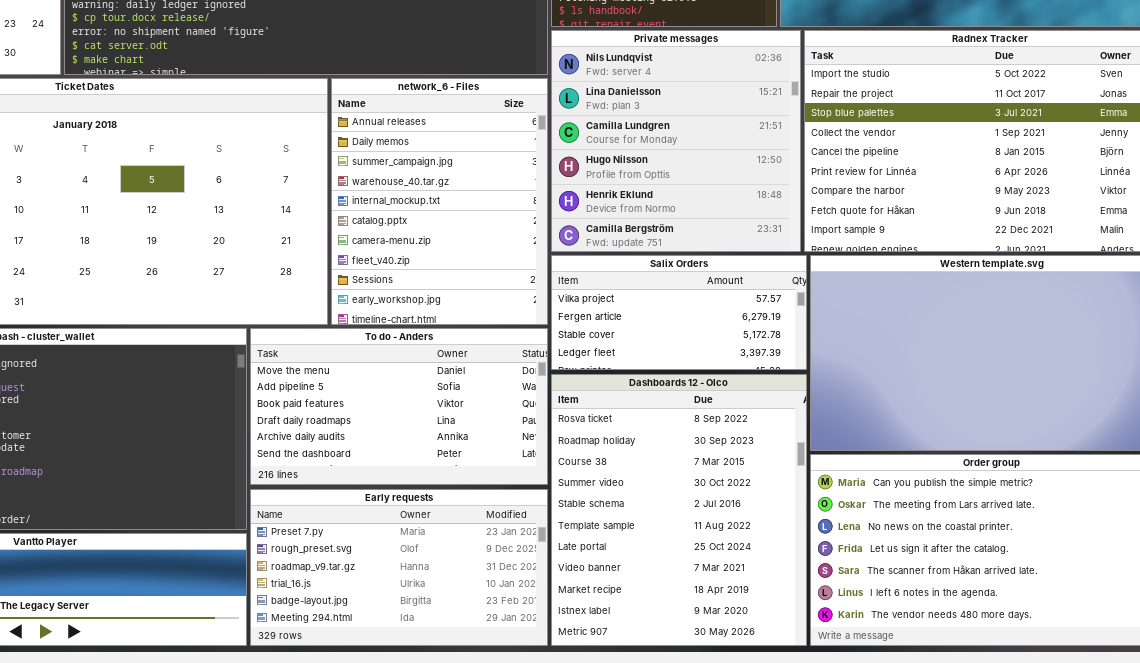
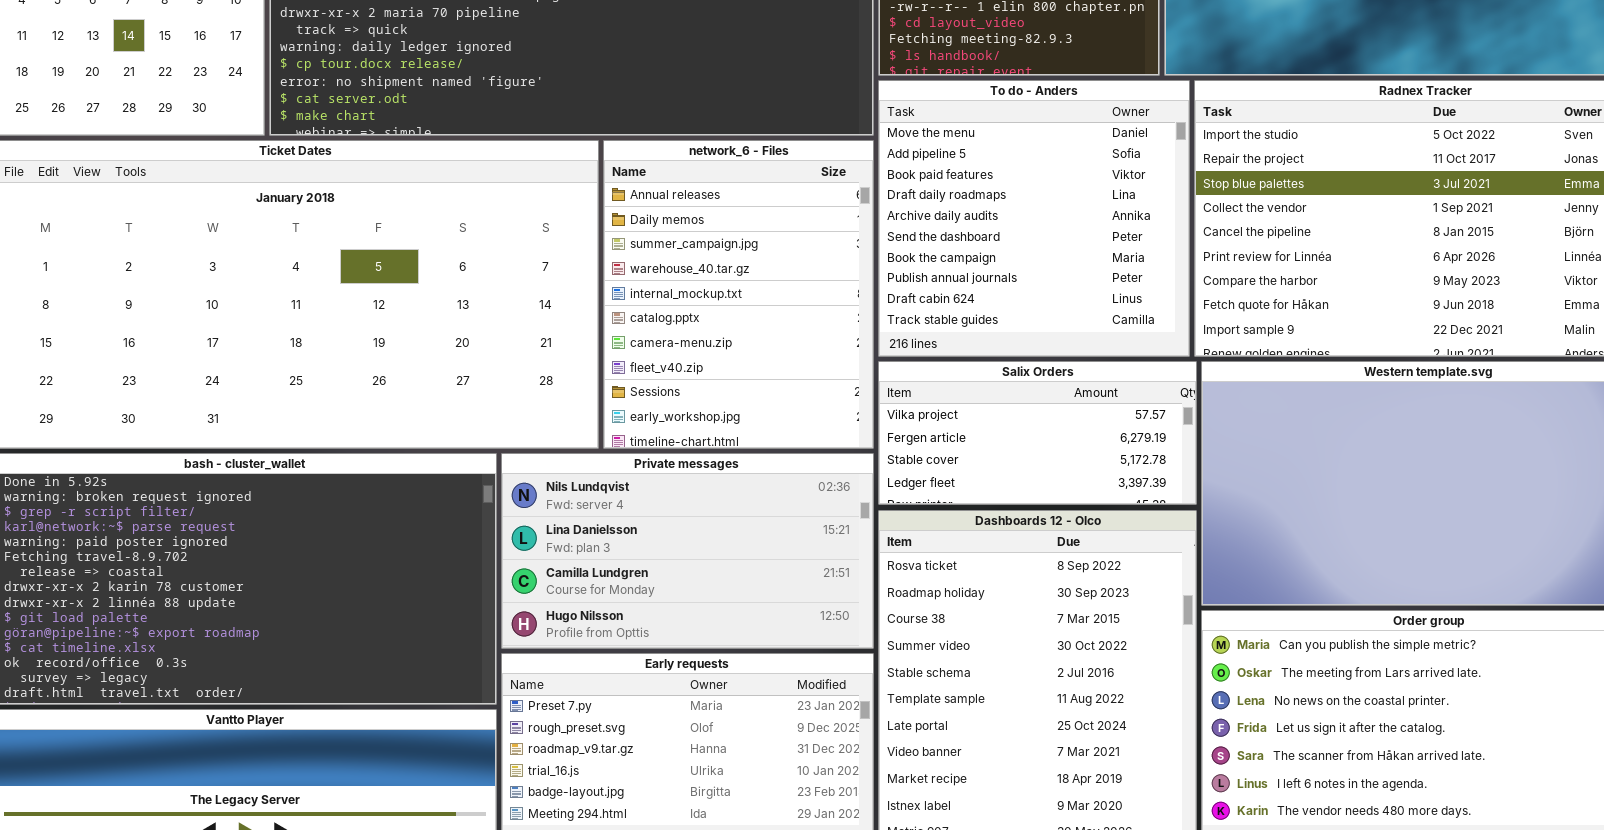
Private messages: [551,30,801,252] -> [501,453,874,649], moved, resized
To do - Anders: [250,328,548,485] -> [878,80,1190,357], moved, resized

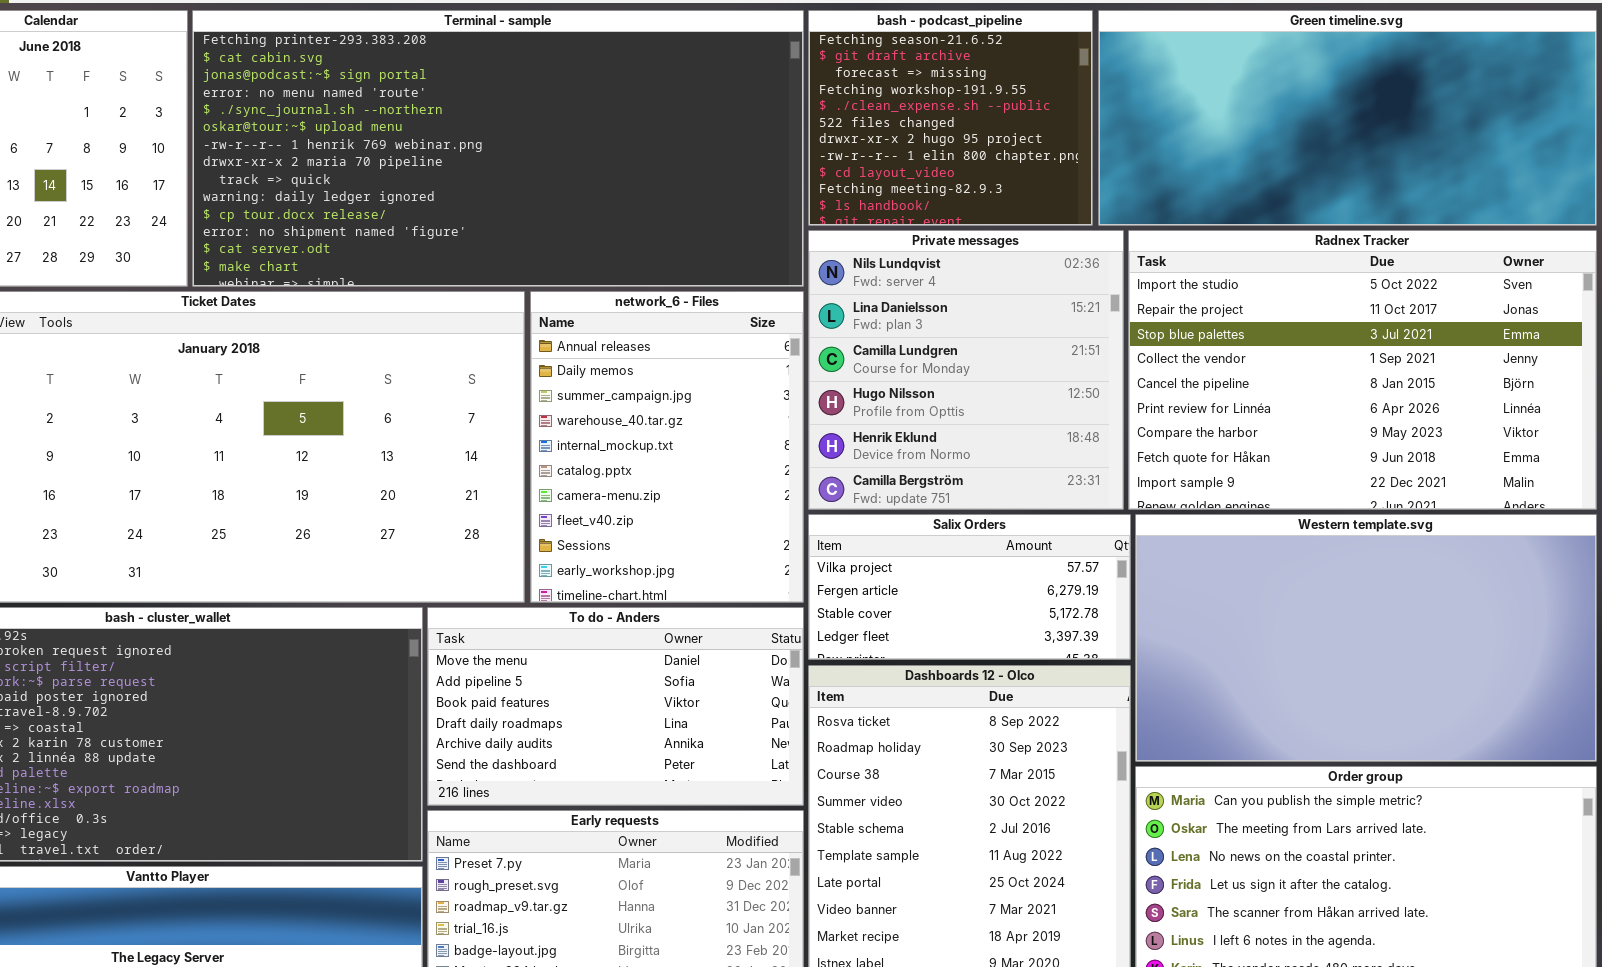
To do - Anders: [878,80,1190,357] -> [427,607,804,806], moved, resized
Private messages: [501,453,874,649] -> [808,230,1124,510], moved, resized

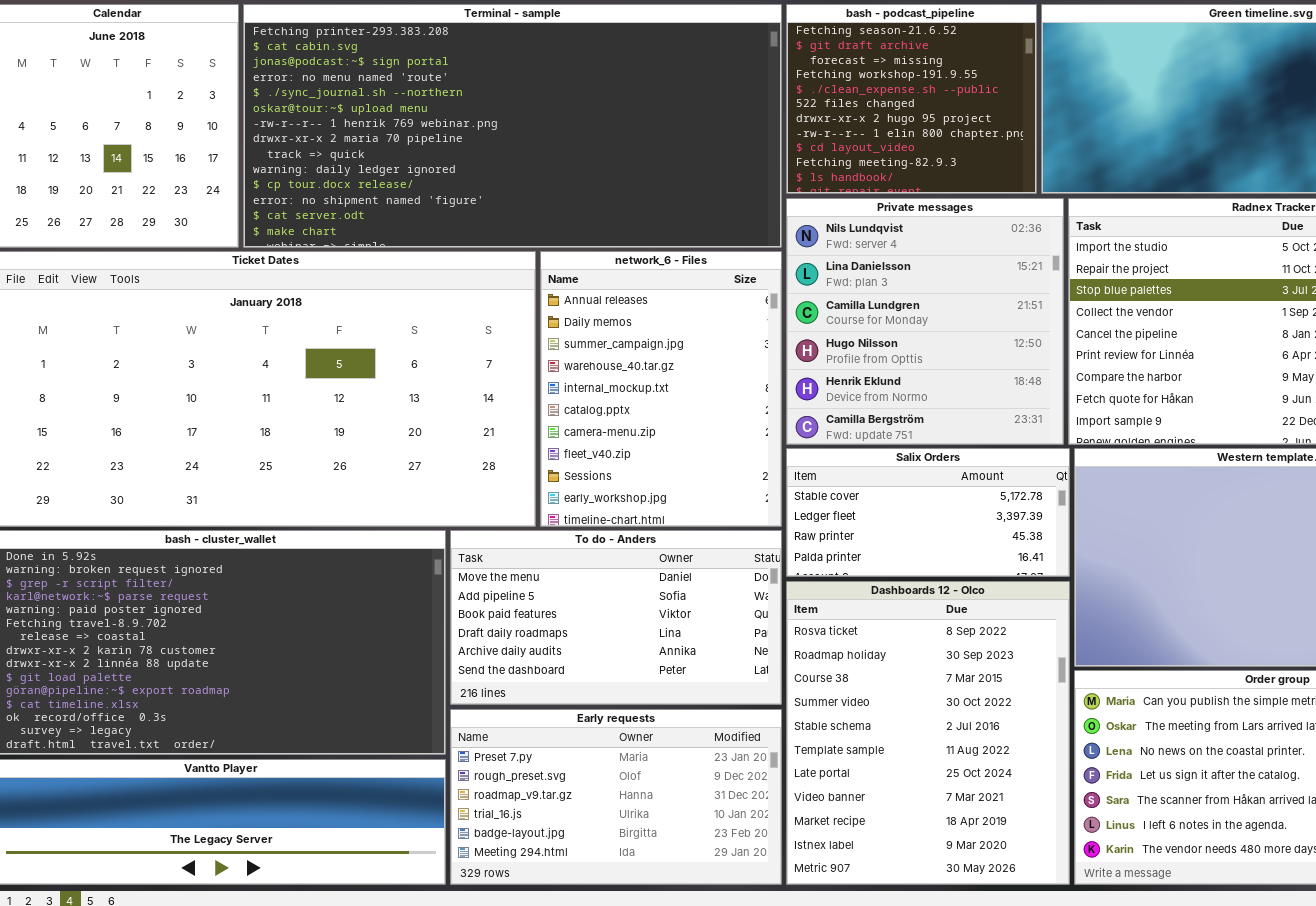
Salix Orders: [808,514,1131,660] -> [786,448,1070,577], scrolled down 2 rows

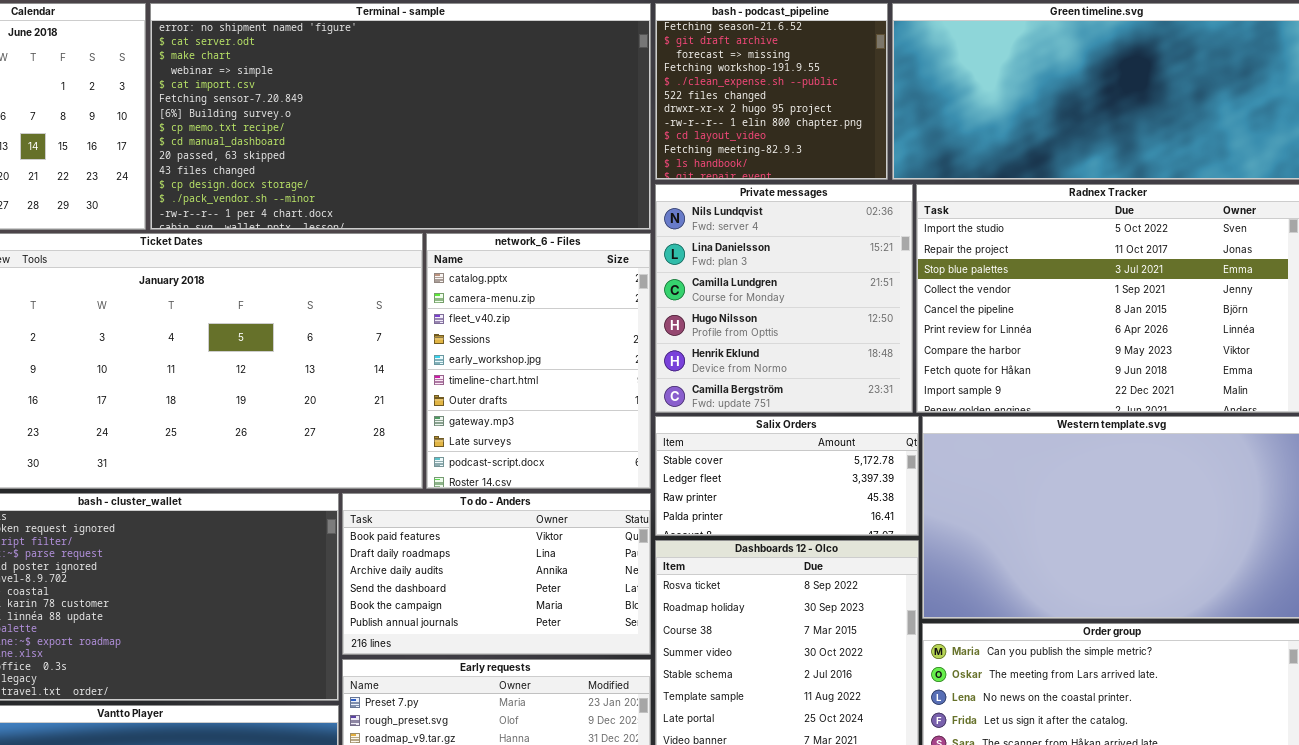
Terminal - sample: [243,4,782,248] -> [150,3,651,230], scrolled down 11 rows
network_6 - Files: [540,251,782,527] -> [426,233,651,489], scrolled down 5 rows
To do - Anders: [450,530,782,705] -> [342,493,651,655], scrolled down 2 rows

